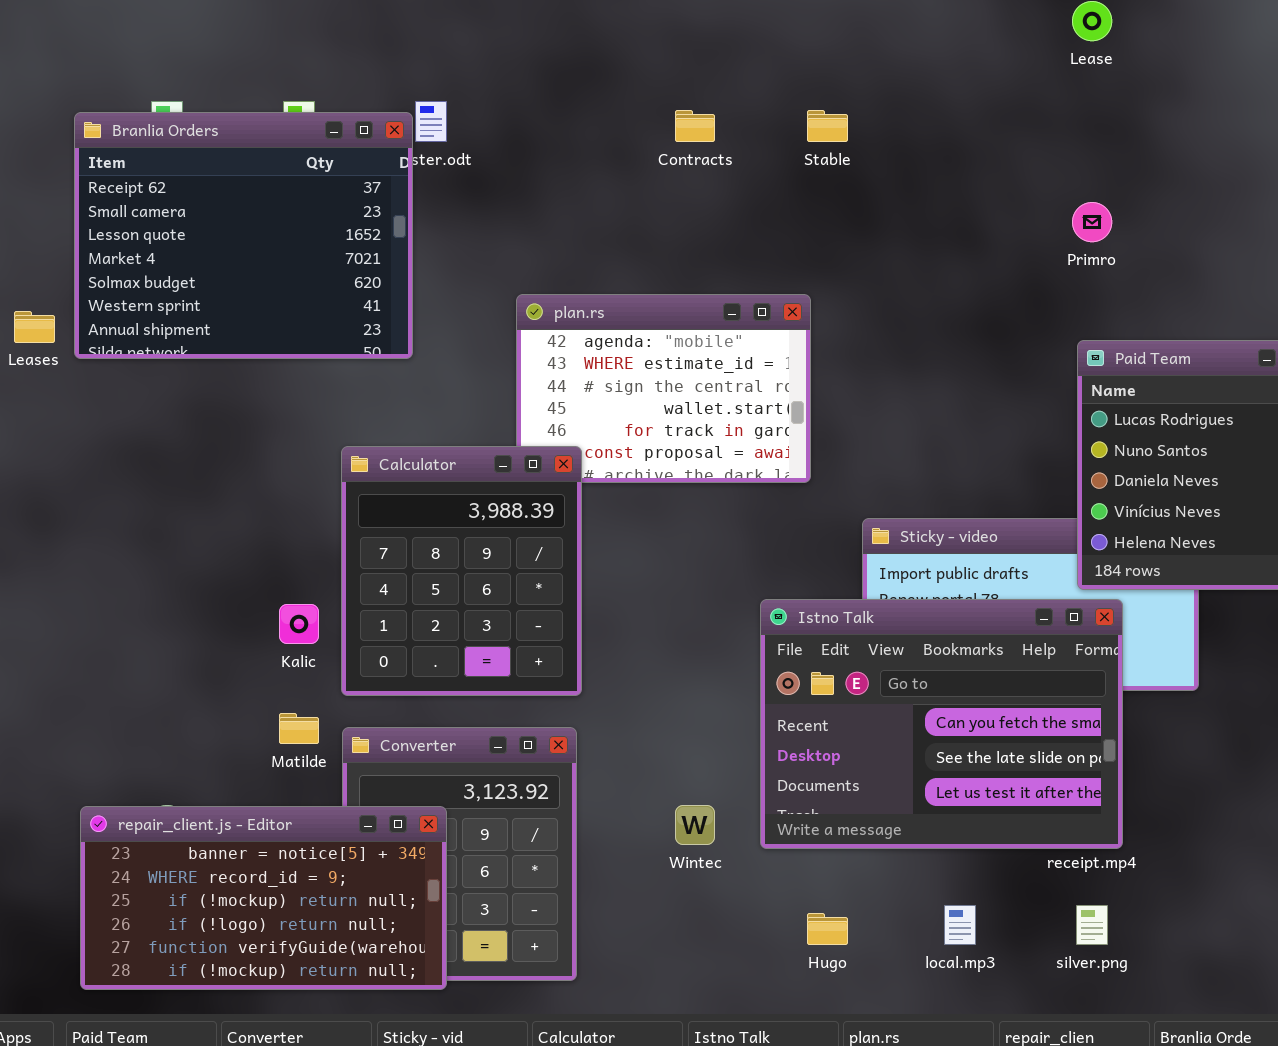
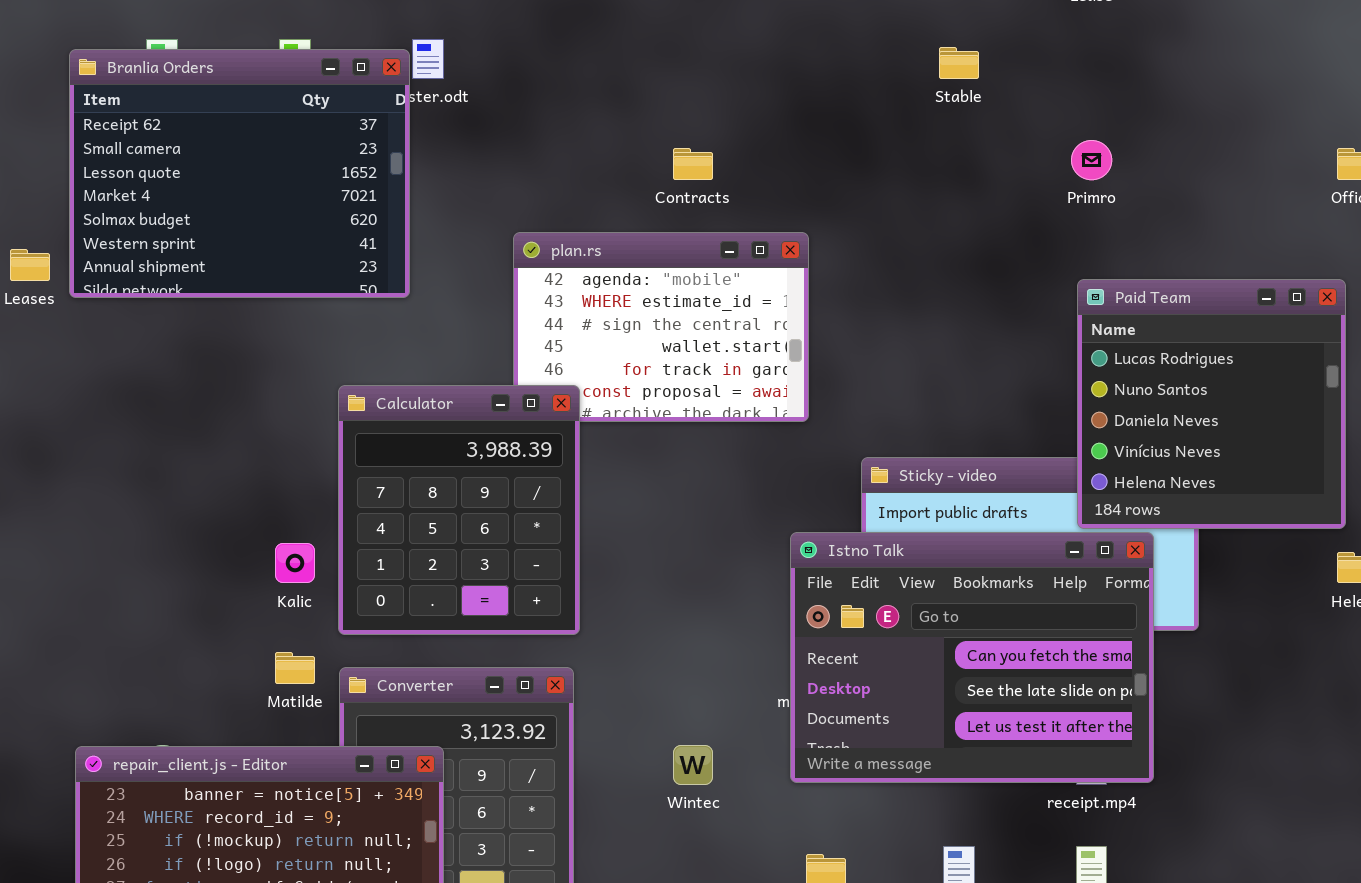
Contracts: [675,110,715,142] -> [673,148,713,180], moved
Stable: [807,110,848,142] -> [939,47,979,79], moved
Istno Talk: [760,599,1123,849] -> [790,532,1154,783], moved

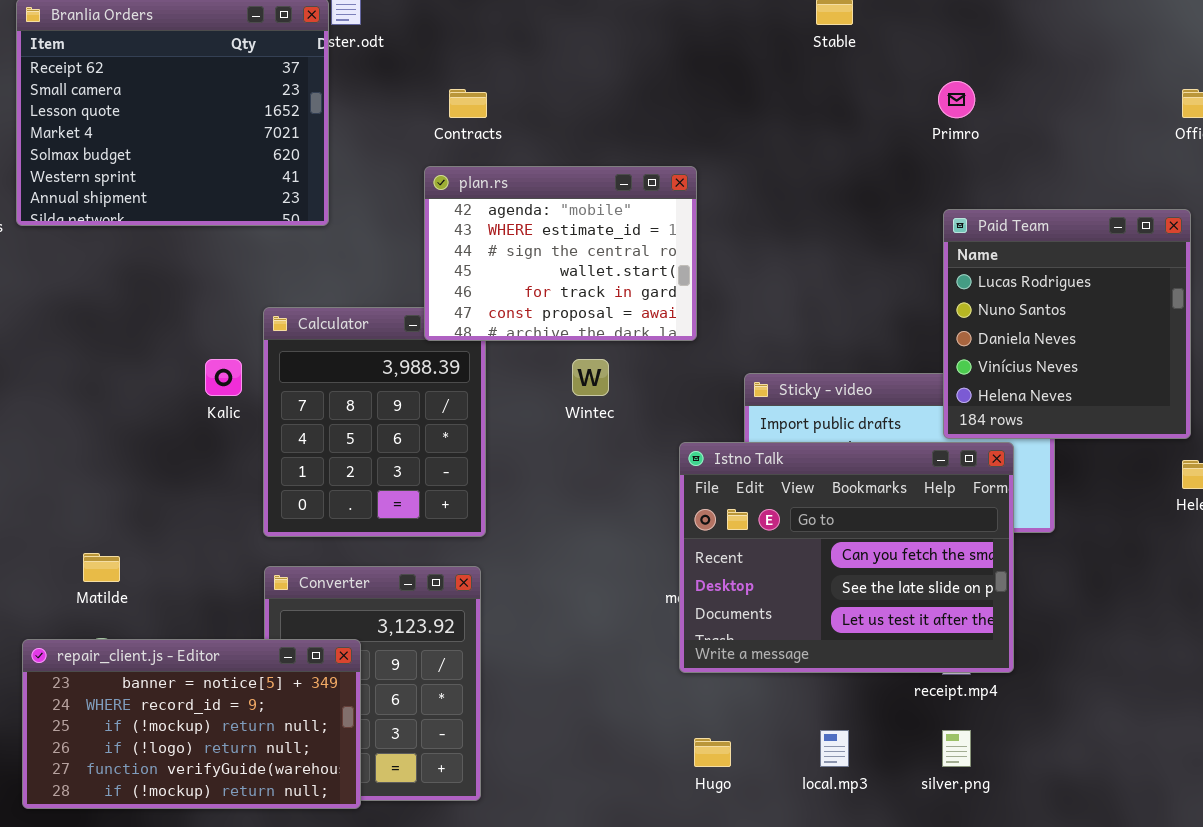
Contracts: [673,148,713,180] -> [449,89,487,118], moved
plan.rs: [513,232,809,422] -> [424,166,697,341], raised
Kalic: [275,543,315,583] -> [205,359,242,396], moved
Matilde: [275,652,315,684] -> [83,553,120,582], moved
Wintec: [673,745,713,785] -> [572,359,609,396], moved

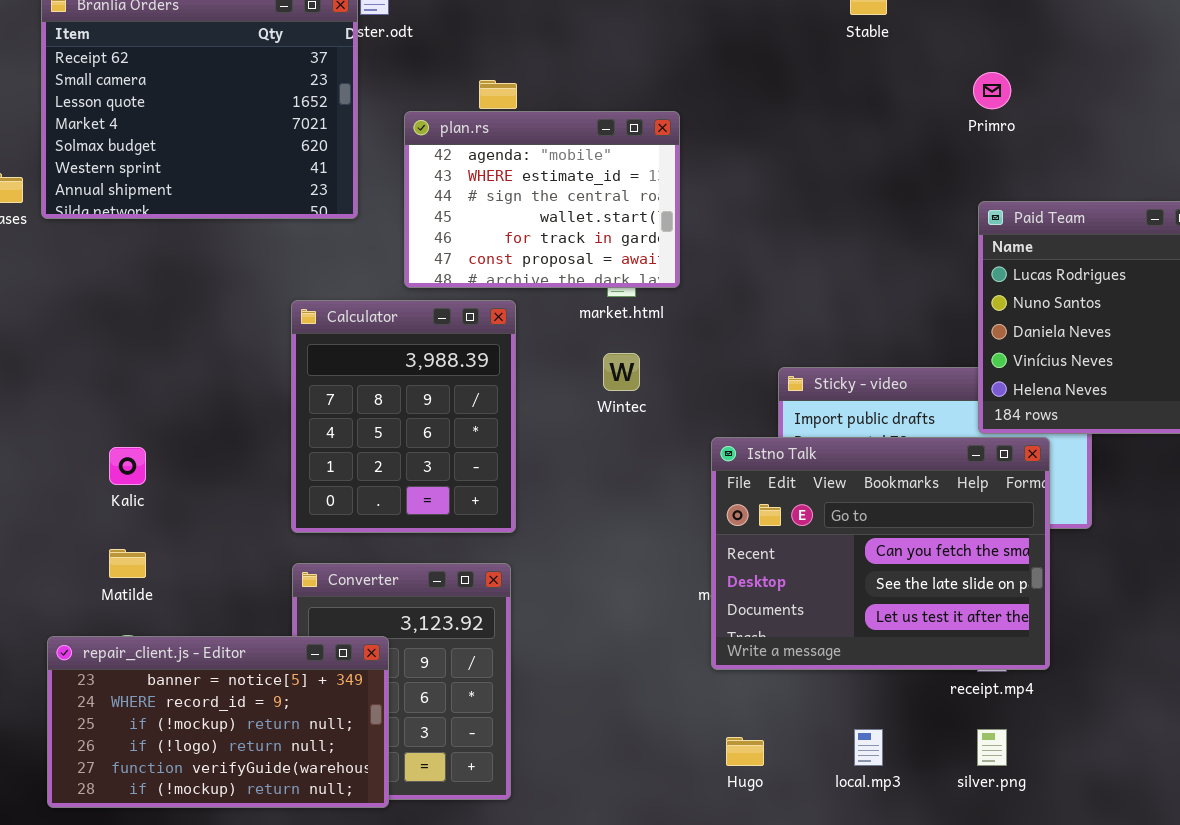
plan.rs: [424,166,697,341] -> [404,111,680,288], moved
Kalic: [205,359,242,396] -> [109,447,146,485], moved

